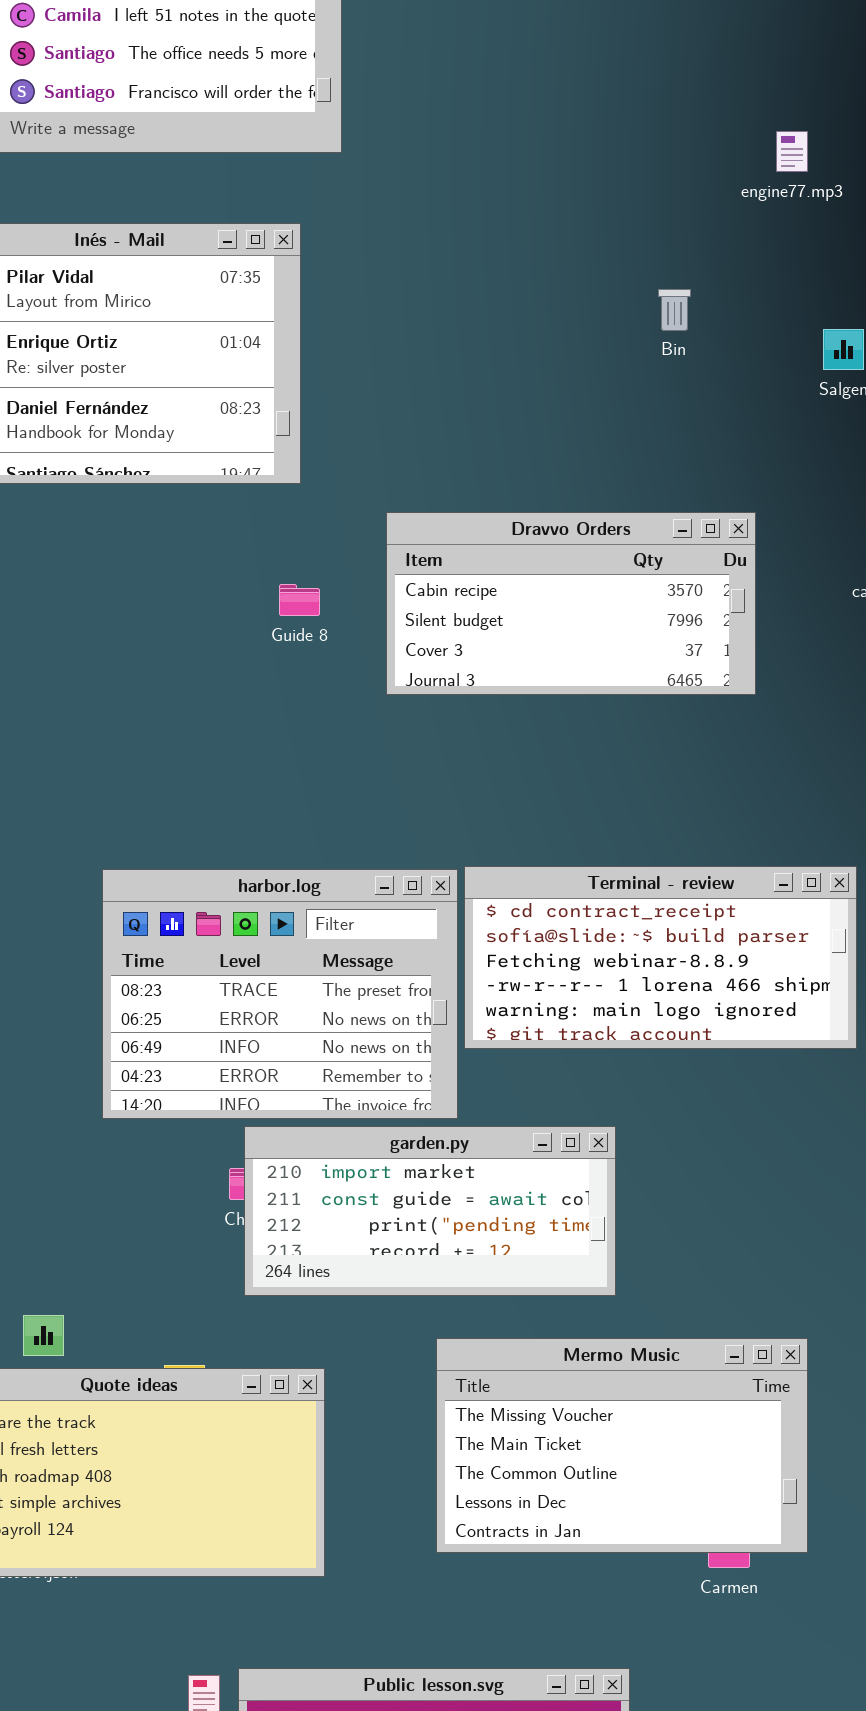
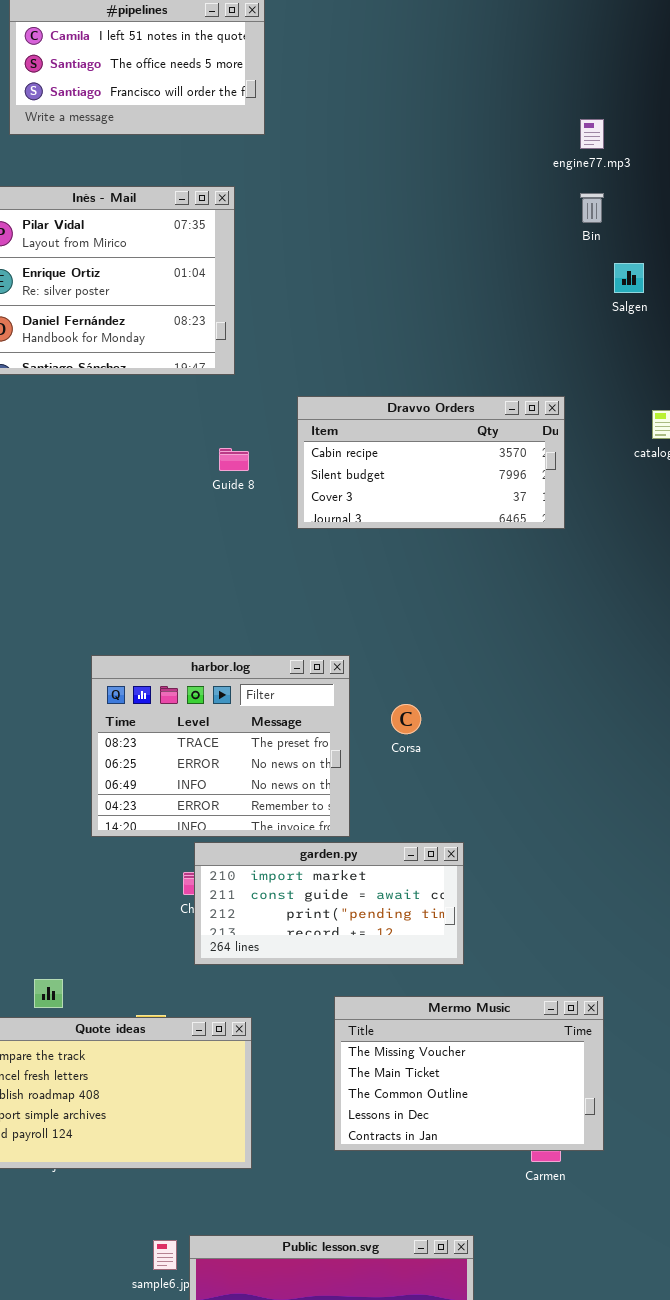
Bin: [658,289,691,331] -> [580,193,604,223], moved
Terminal - review: [464,866,857,1049] -> none, closed

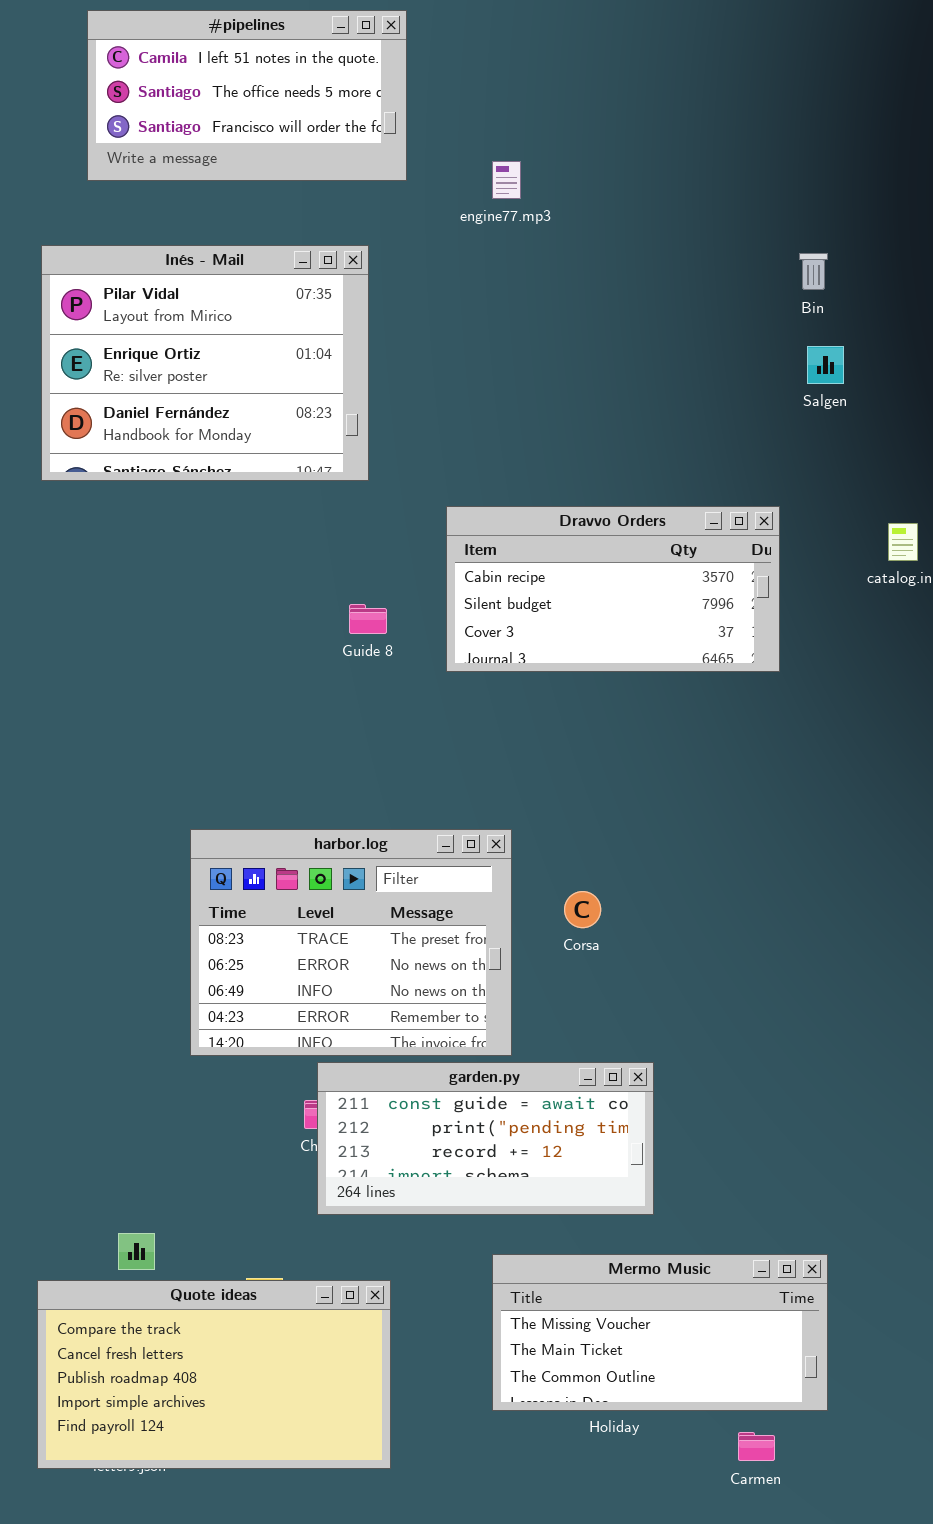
engine77.mp3: [580,119,604,149] -> [492,161,521,199], moved
Salgen: [614,263,644,293] -> [807,346,844,384], moved
Guide 8: [219,448,249,471] -> [349,604,387,634], moved
garden.py: [194,842,464,965] -> [317,1062,654,1215], scrolled down 1 row
Mermo Music: [334,996,604,1151] -> [492,1254,828,1411], resized

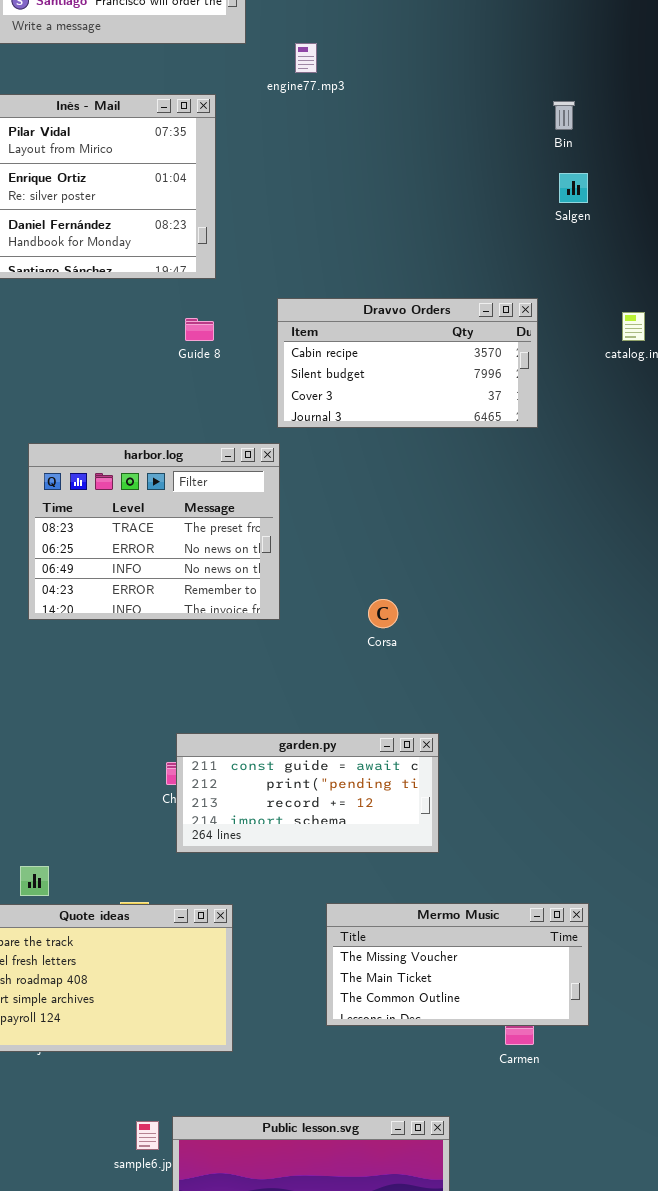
engine77.mp3: [492,161,521,199] -> [295,43,317,73], moved
Guide 8: [349,604,387,634] -> [185,318,214,341], moved
harbor.log: [190,829,512,1056] -> [28,443,280,620], moved
Mermo Music: [492,1254,828,1411] -> [326,903,589,1026], moved

